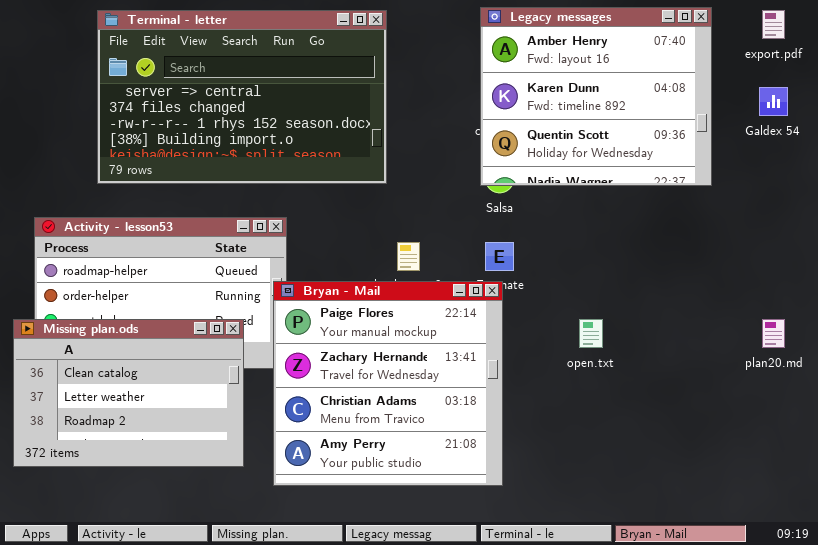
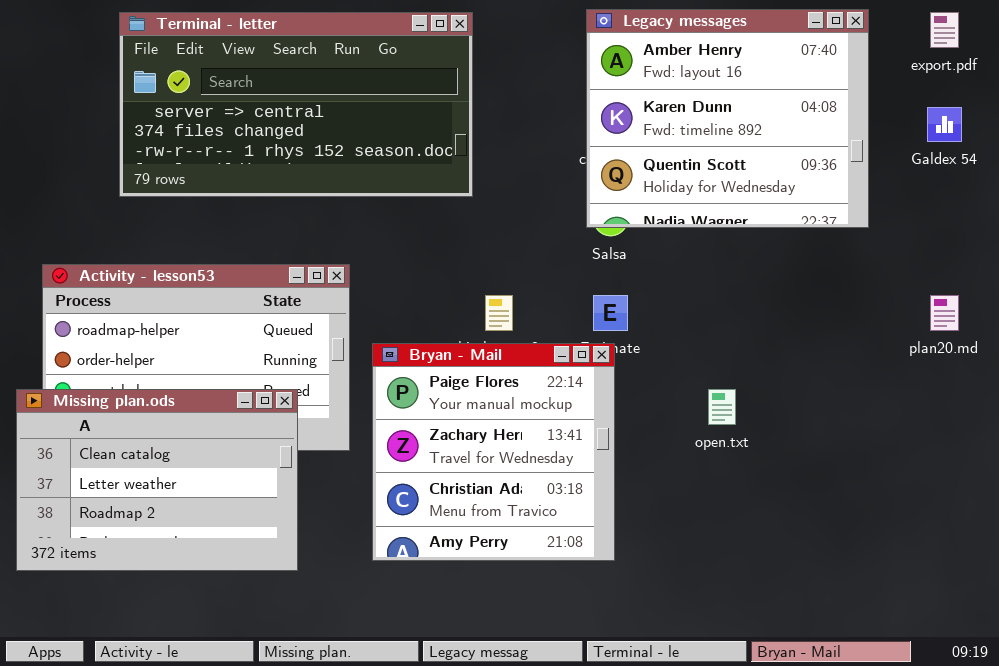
Terminal - letter: [97,10,387,184] -> [119,12,473,197], resized
Bryan - Mail: [273,281,503,486] -> [372,343,615,561], resized
plan20.md: [762,319,785,348] -> [930,295,959,331], moved

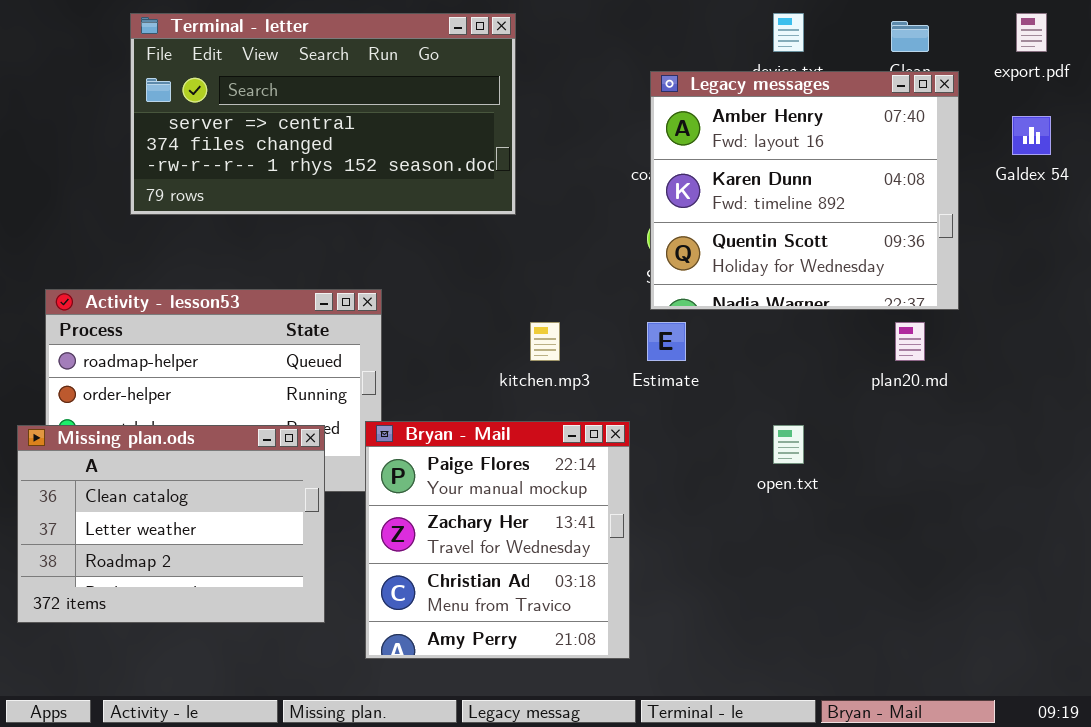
Legacy messages: [586,9,869,228] -> [650,71,959,310], moved
plan20.md: [930,295,959,331] -> [895,322,925,361], moved
Bryan - Mail: [372,343,615,561] -> [365,421,630,659], moved

